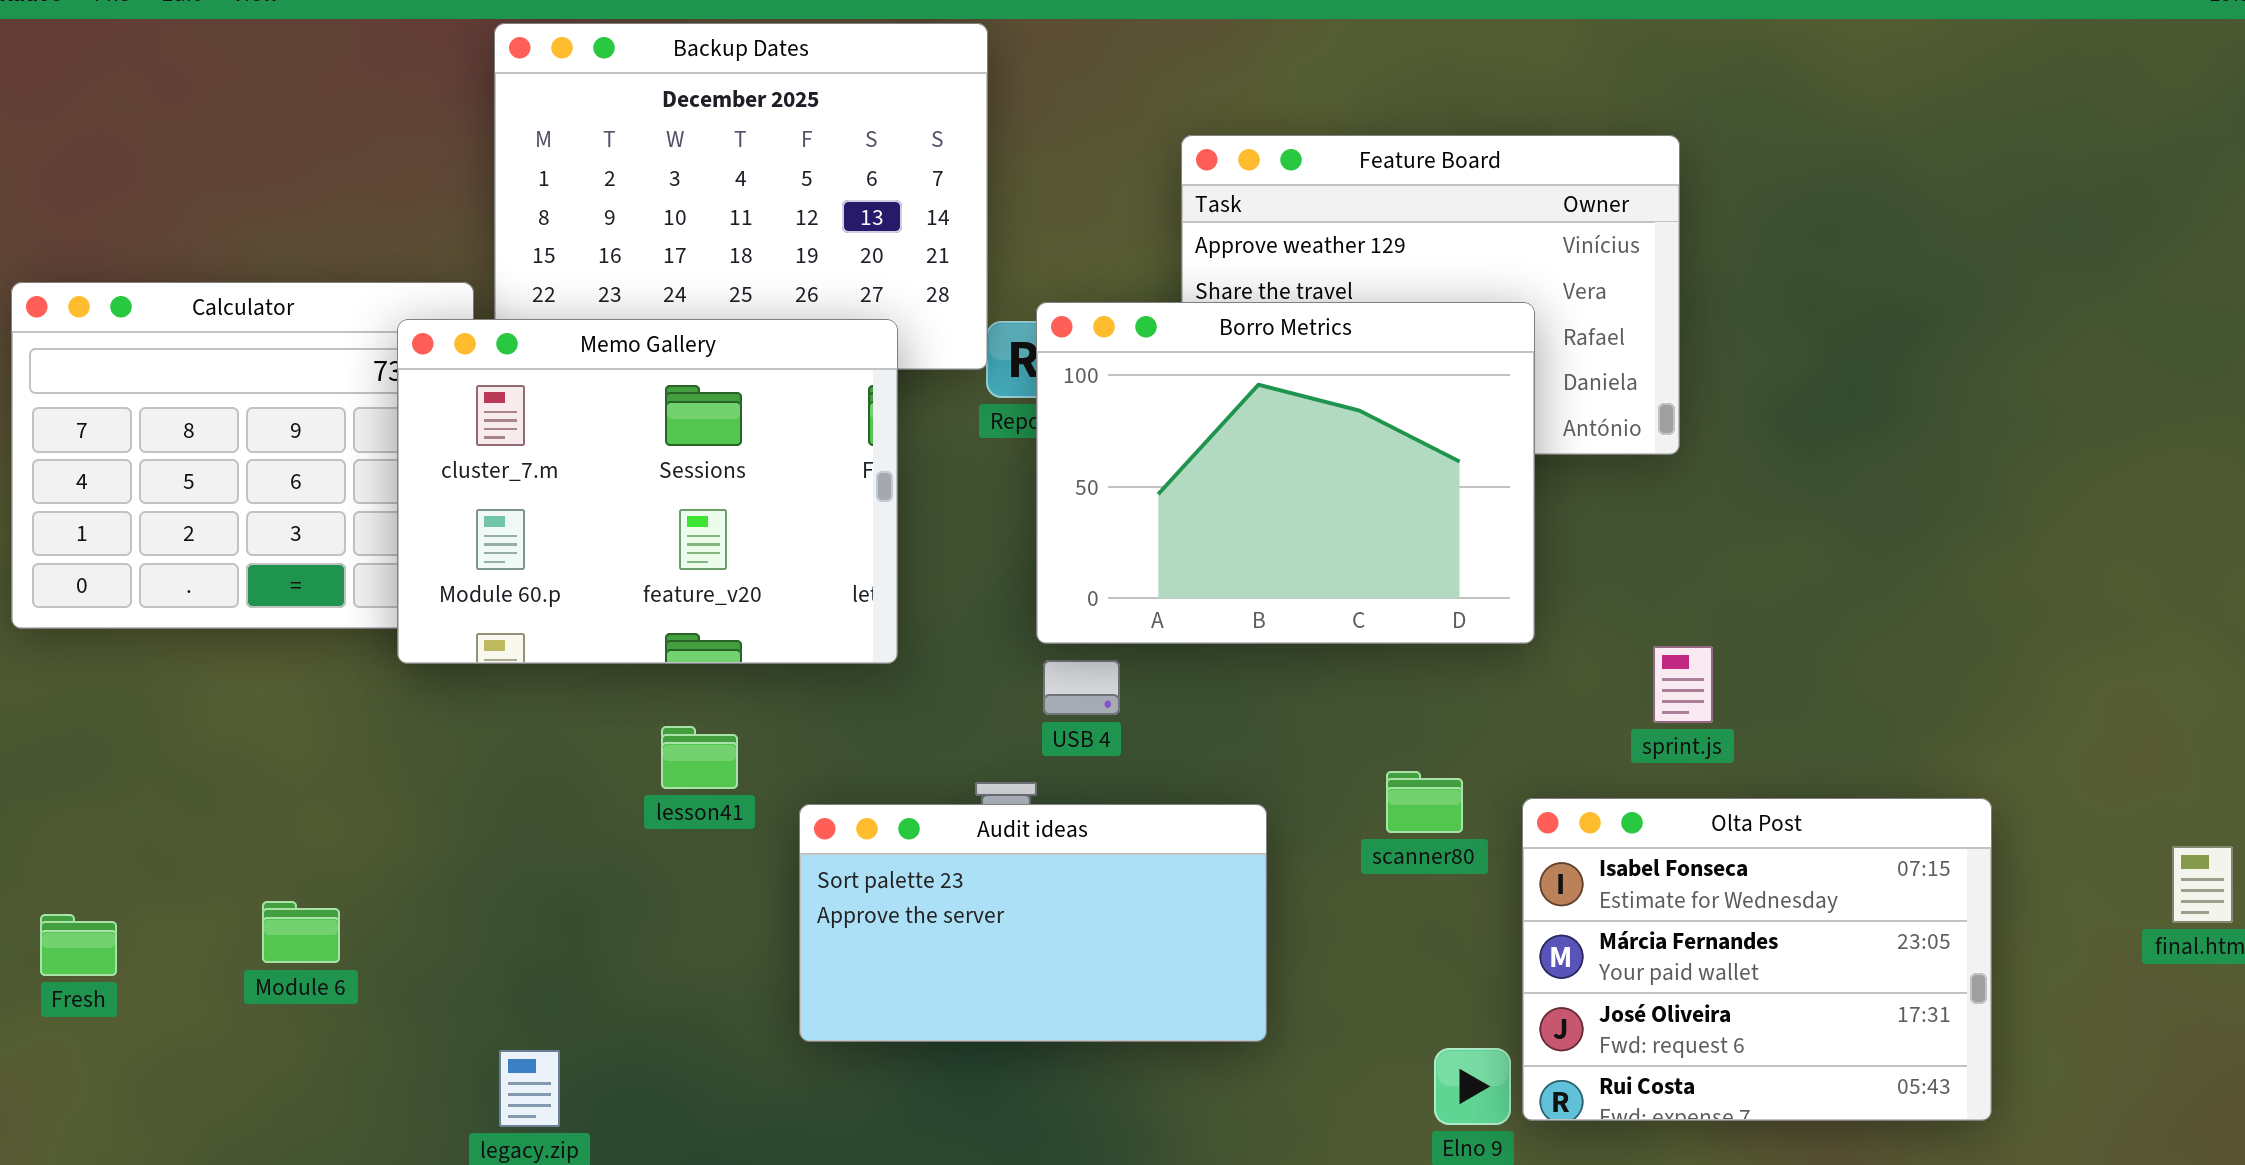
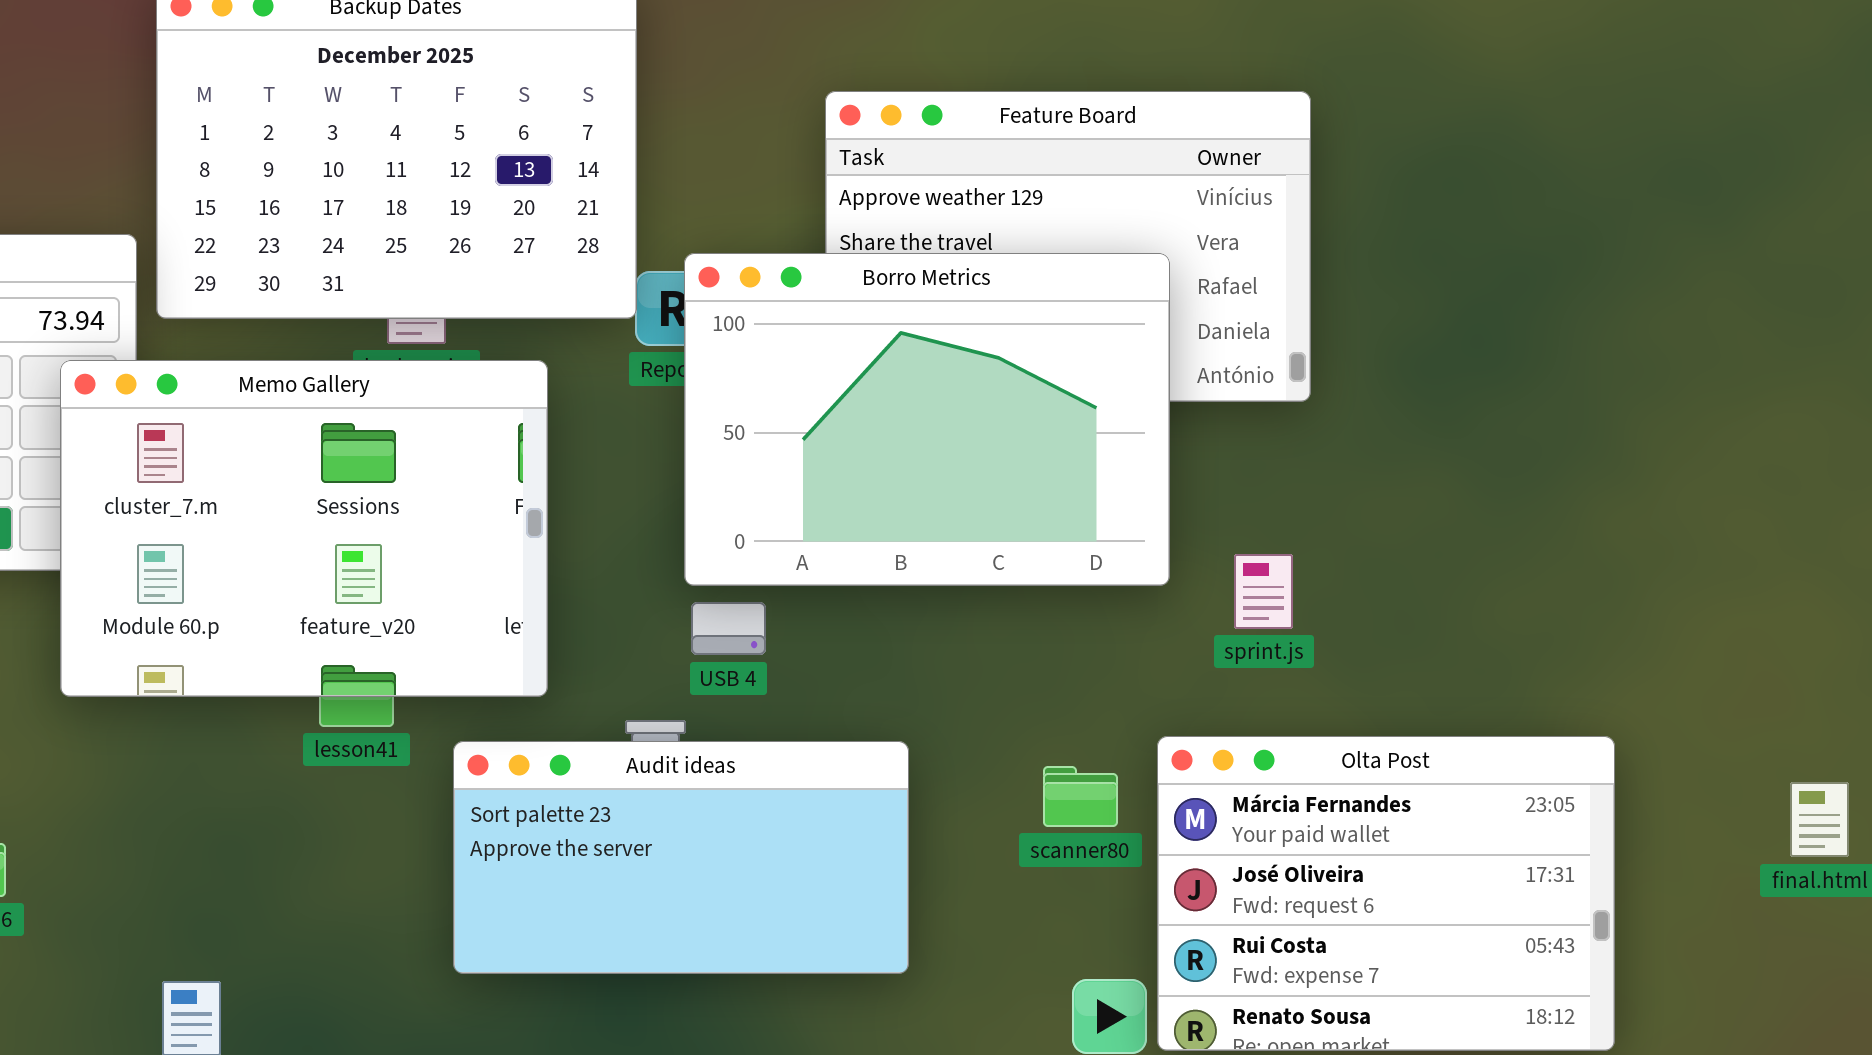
Memo Gallery: [397,319,898,664] -> [60,360,548,697], moved
sprint.js: [1653,646,1713,723] -> [1234,554,1293,629], moved
scanner80: [1386,771,1463,833] -> [1043,766,1118,827], moved
Olta Post: [1522,798,1992,1121] -> [1157,736,1615,1051], scrolled down 1 row

